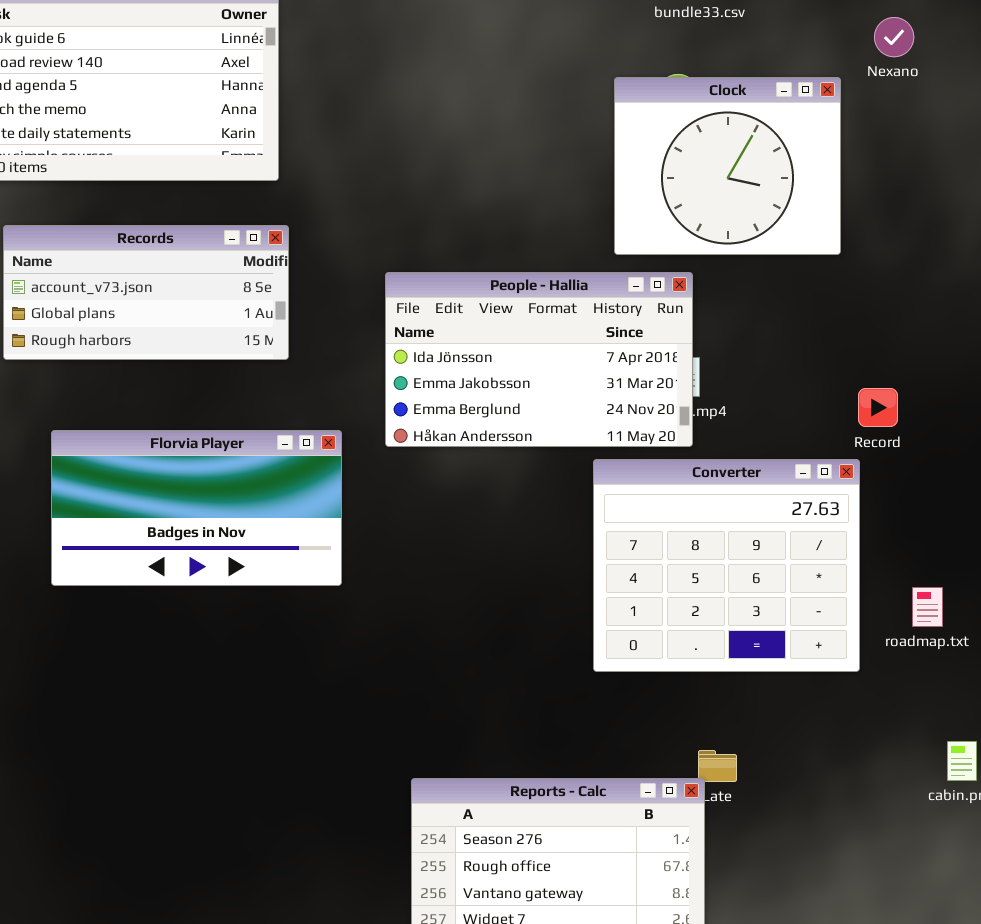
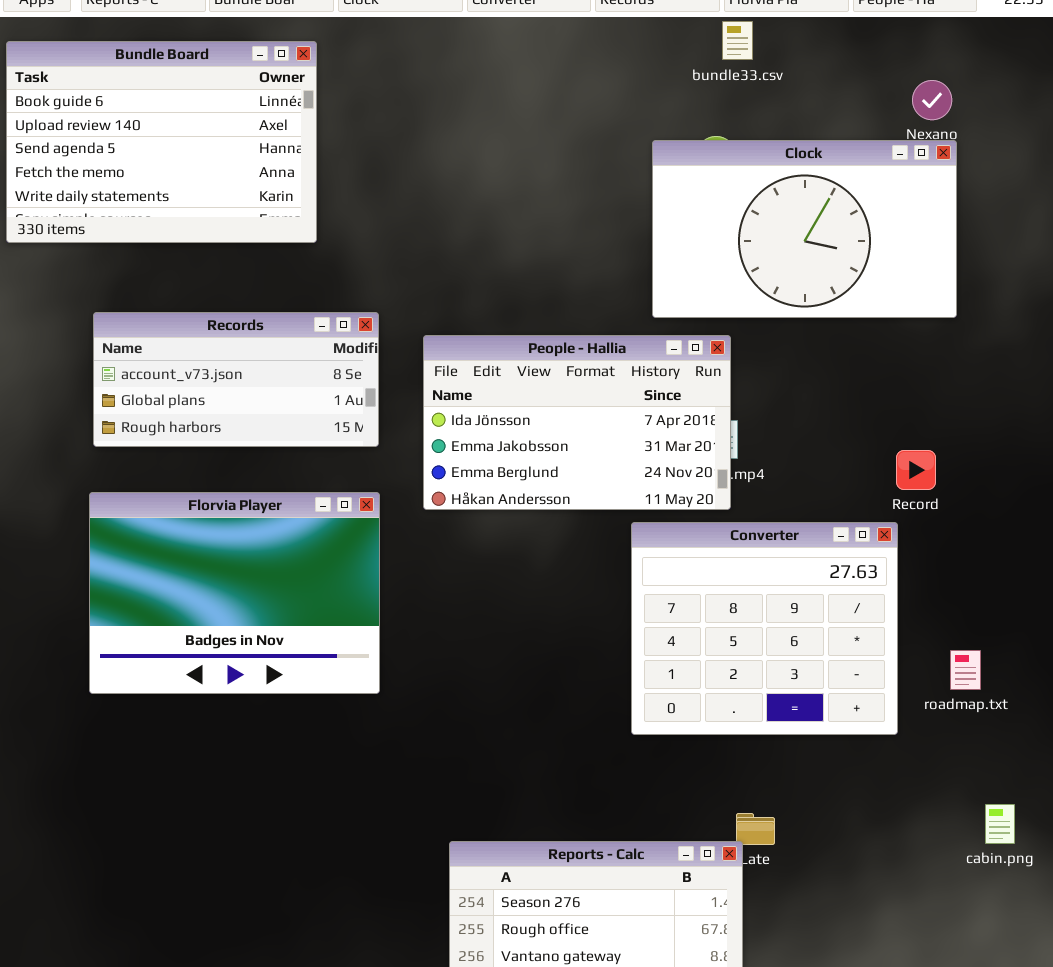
Clock: [614,77,841,255] -> [652,140,957,318], resized
Records: [3,225,289,360] -> [93,312,379,447], moved
Florvia Player: [51,430,342,586] -> [89,492,380,694], resized

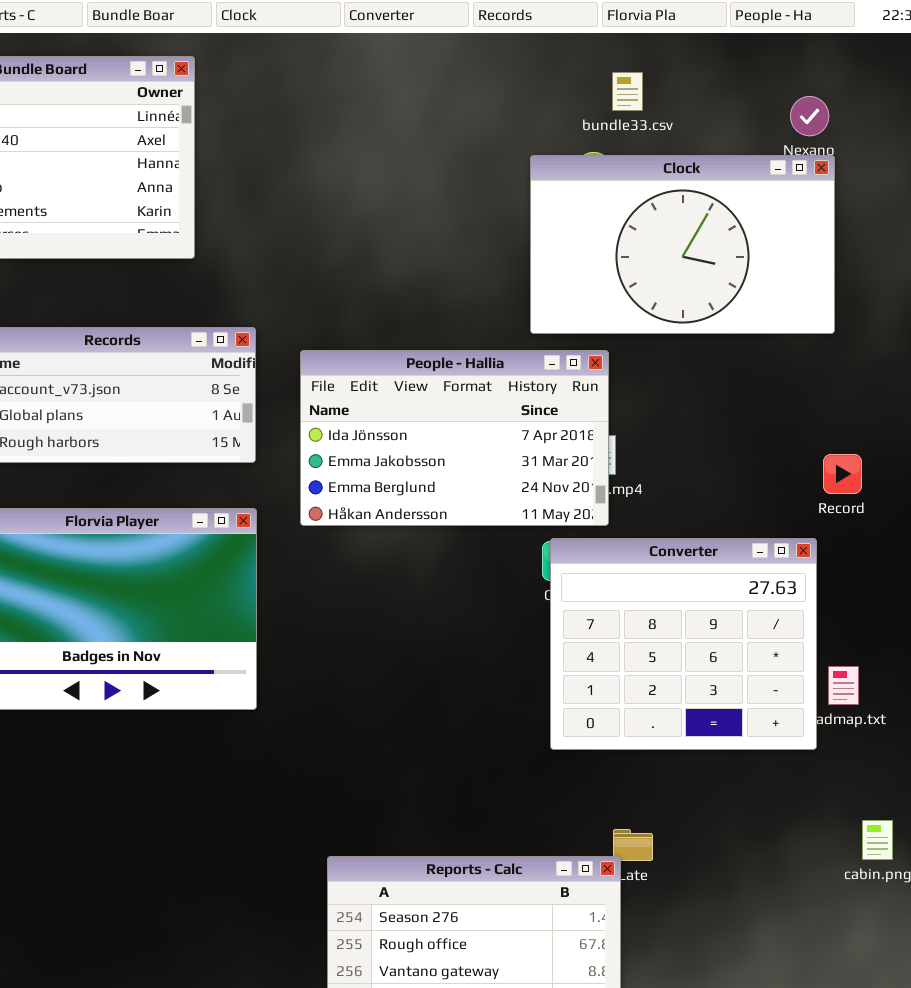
bundle33.csv: [722,21,753,60] -> [612,72,643,111], moved
Record: [896,450,936,490] -> [823,454,862,494], moved
Converter: [631,522,898,735] -> [550,538,817,750], moved

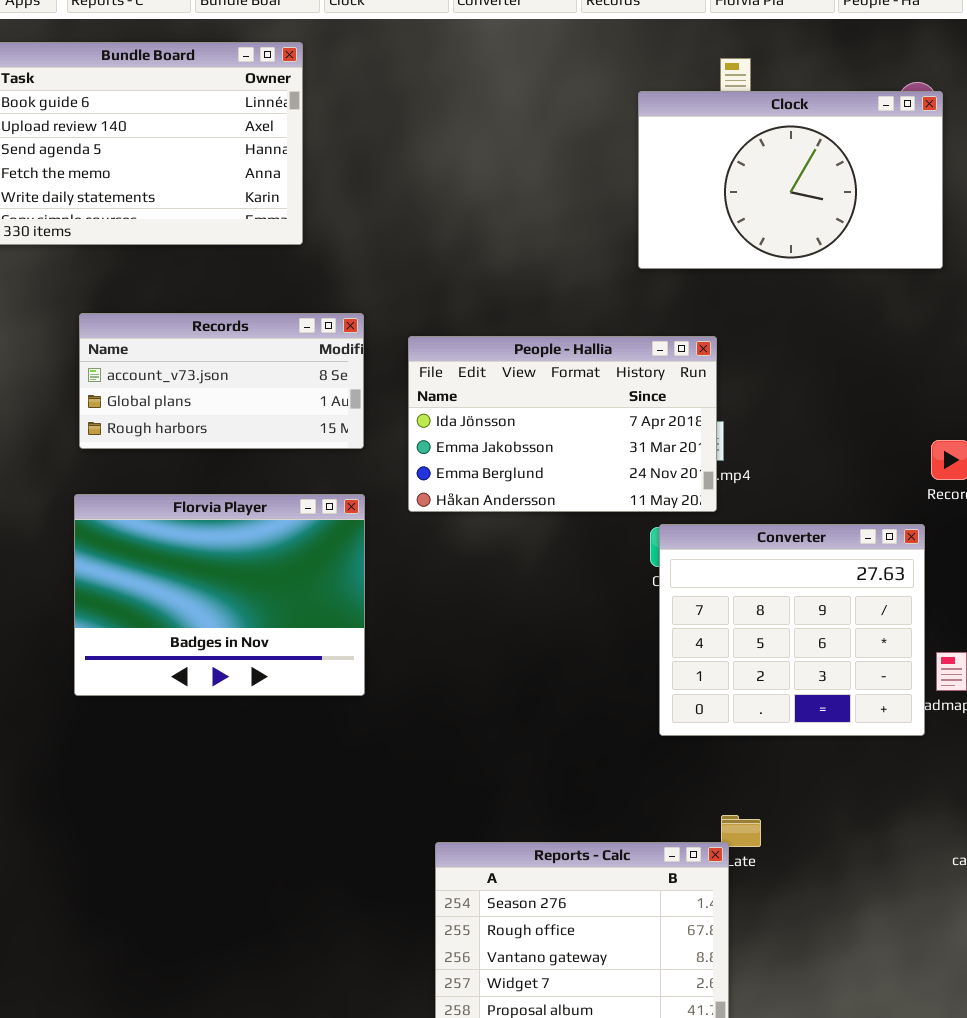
Clock: [530,155,835,334] -> [638,91,943,269], moved

